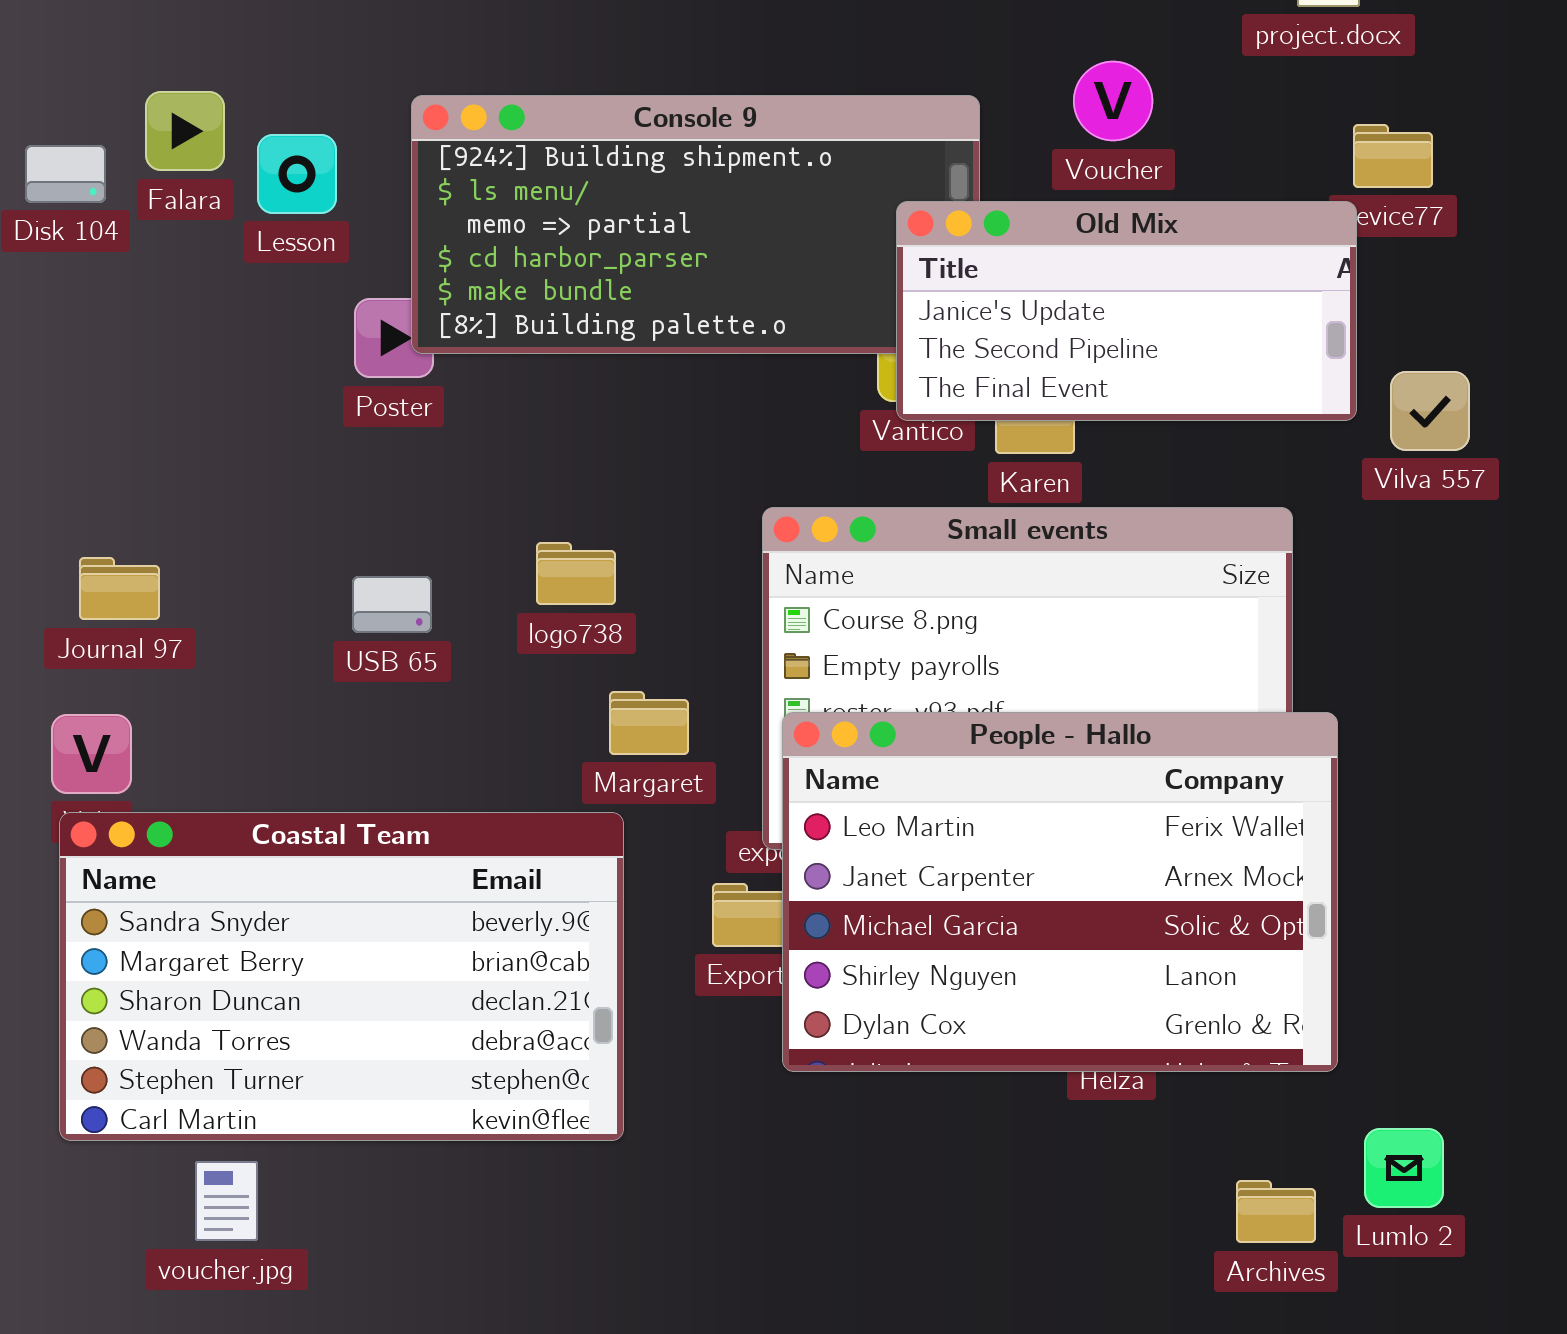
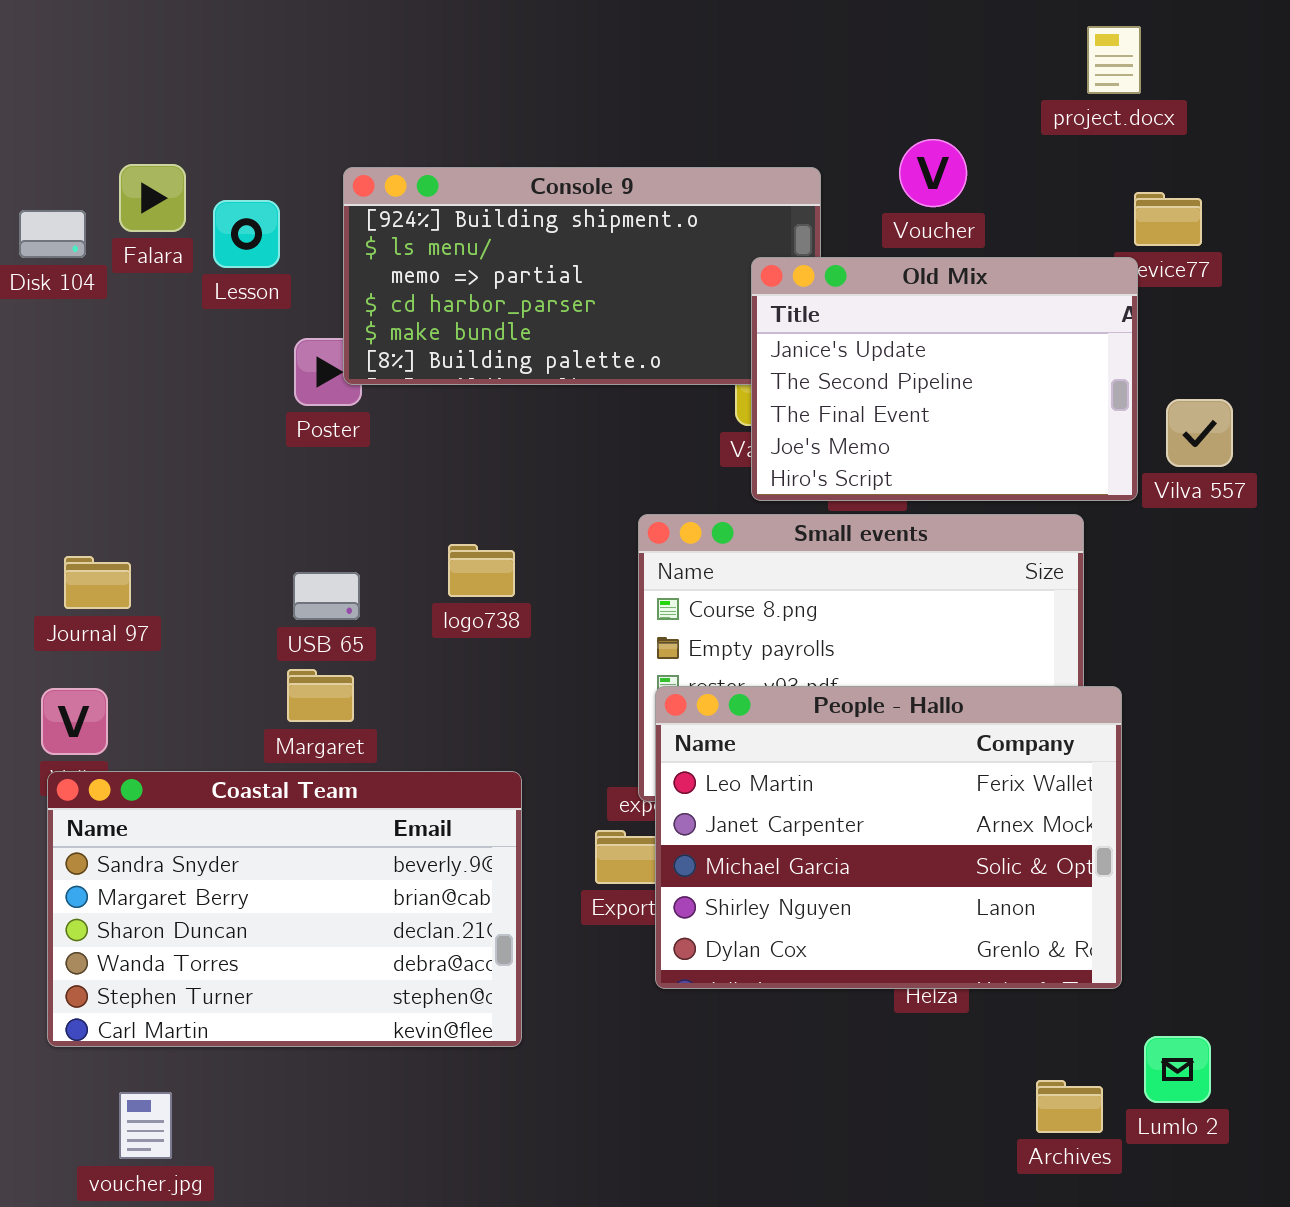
Old Mix: [896,201,1357,421] -> [751,257,1138,501], resized
Margaret: [609,691,689,755] -> [287,669,354,722], moved
voucher.jpg: [195,1161,258,1241] -> [119,1092,172,1159], moved

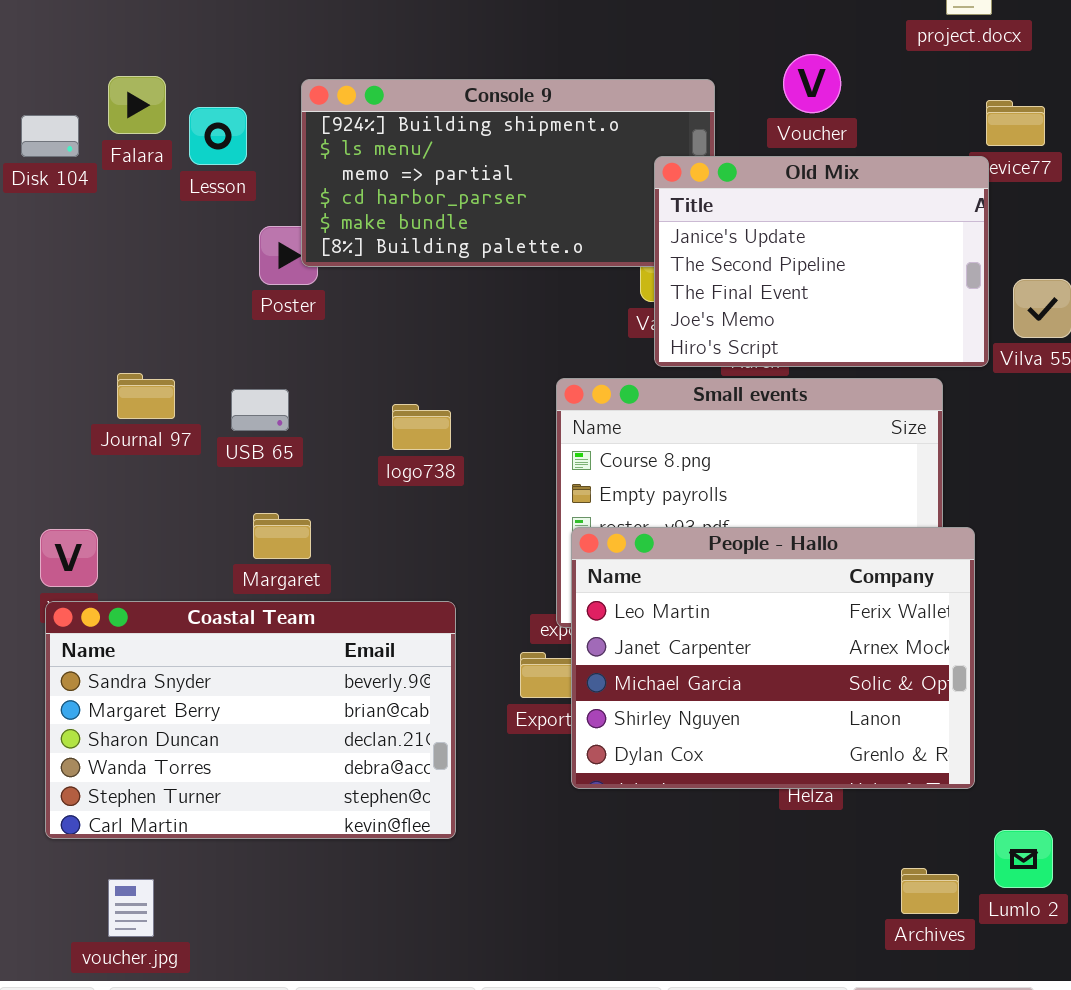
Journal 97: [64,556,131,609] -> [117,373,175,419], moved
USB 65: [293,572,360,620] -> [231,389,289,431], moved

